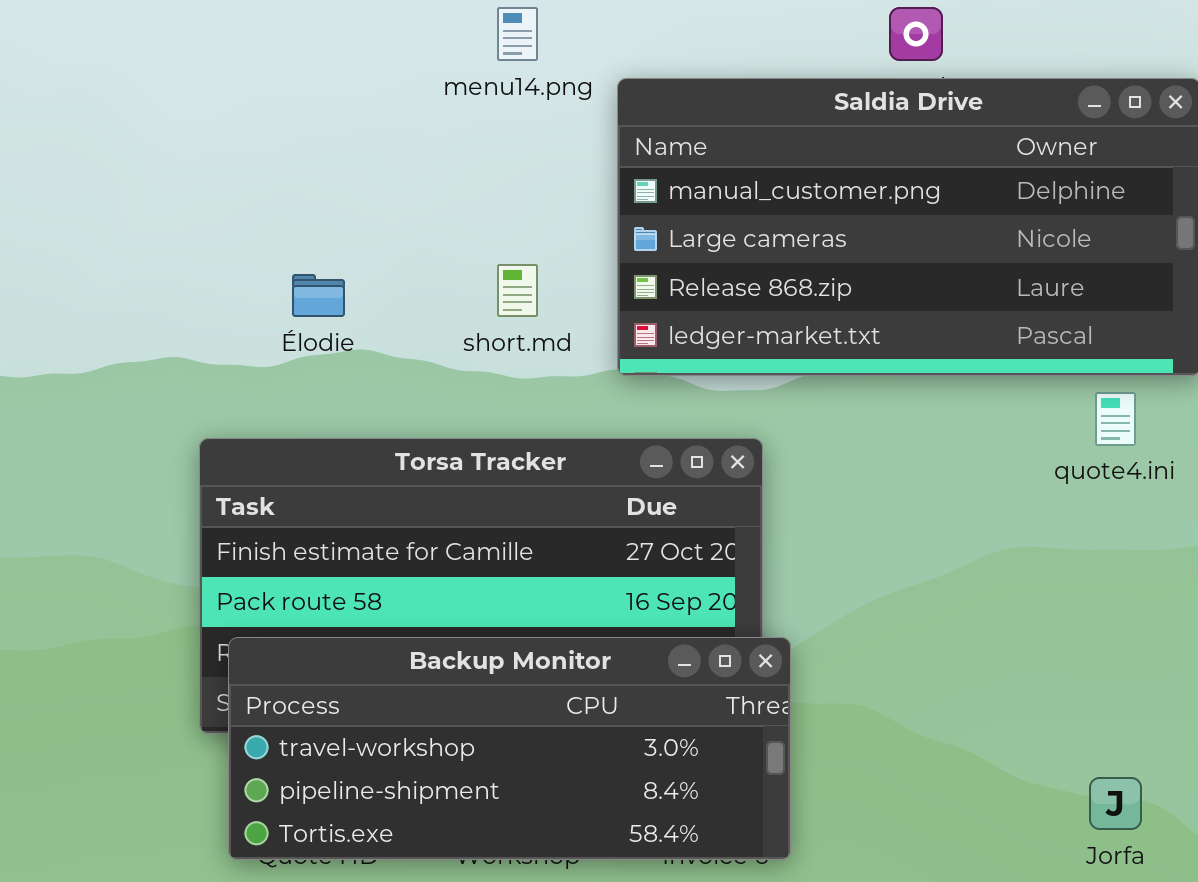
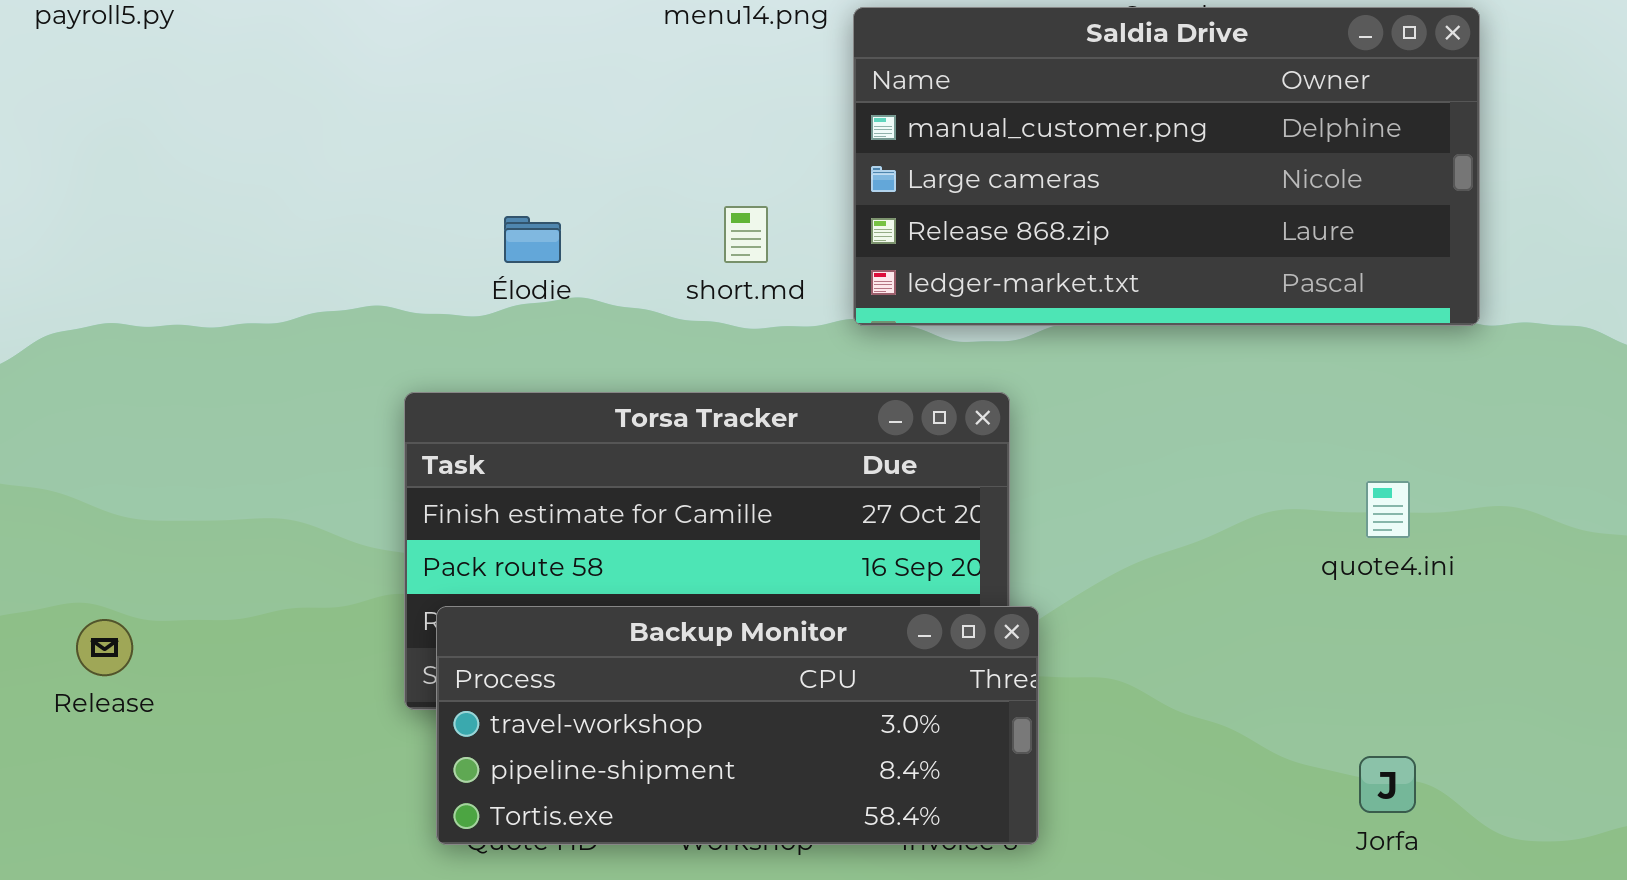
quote4.ini: [1095,392,1136,446] -> [1366,481,1410,538], moved

